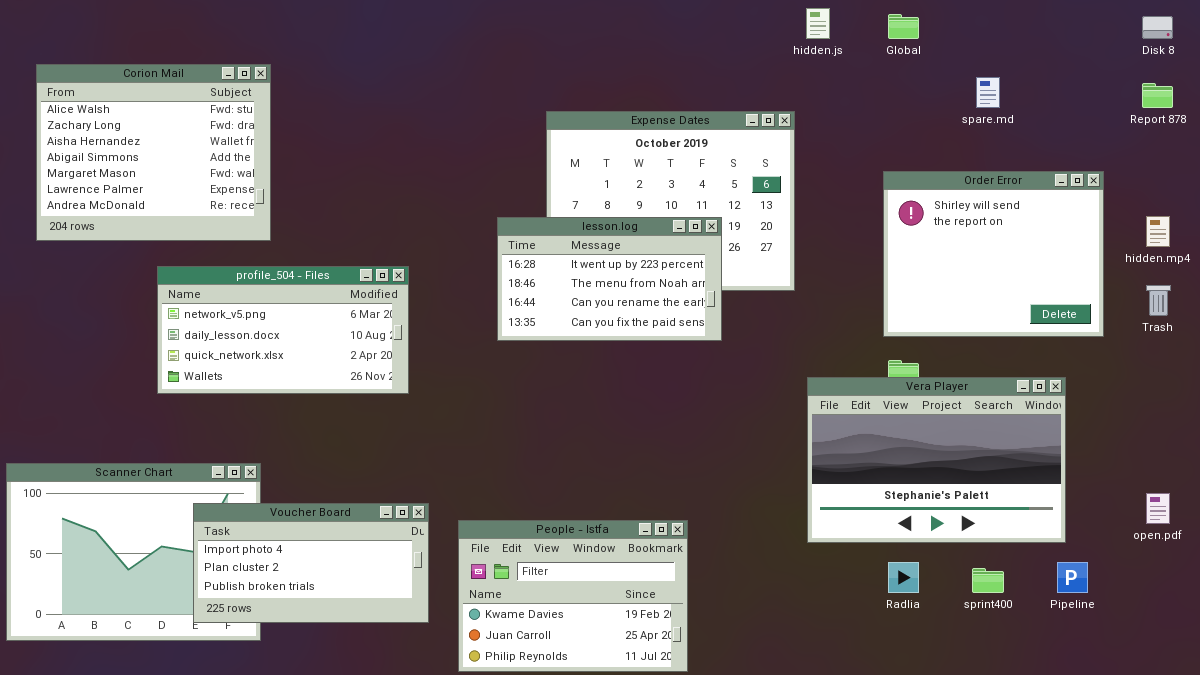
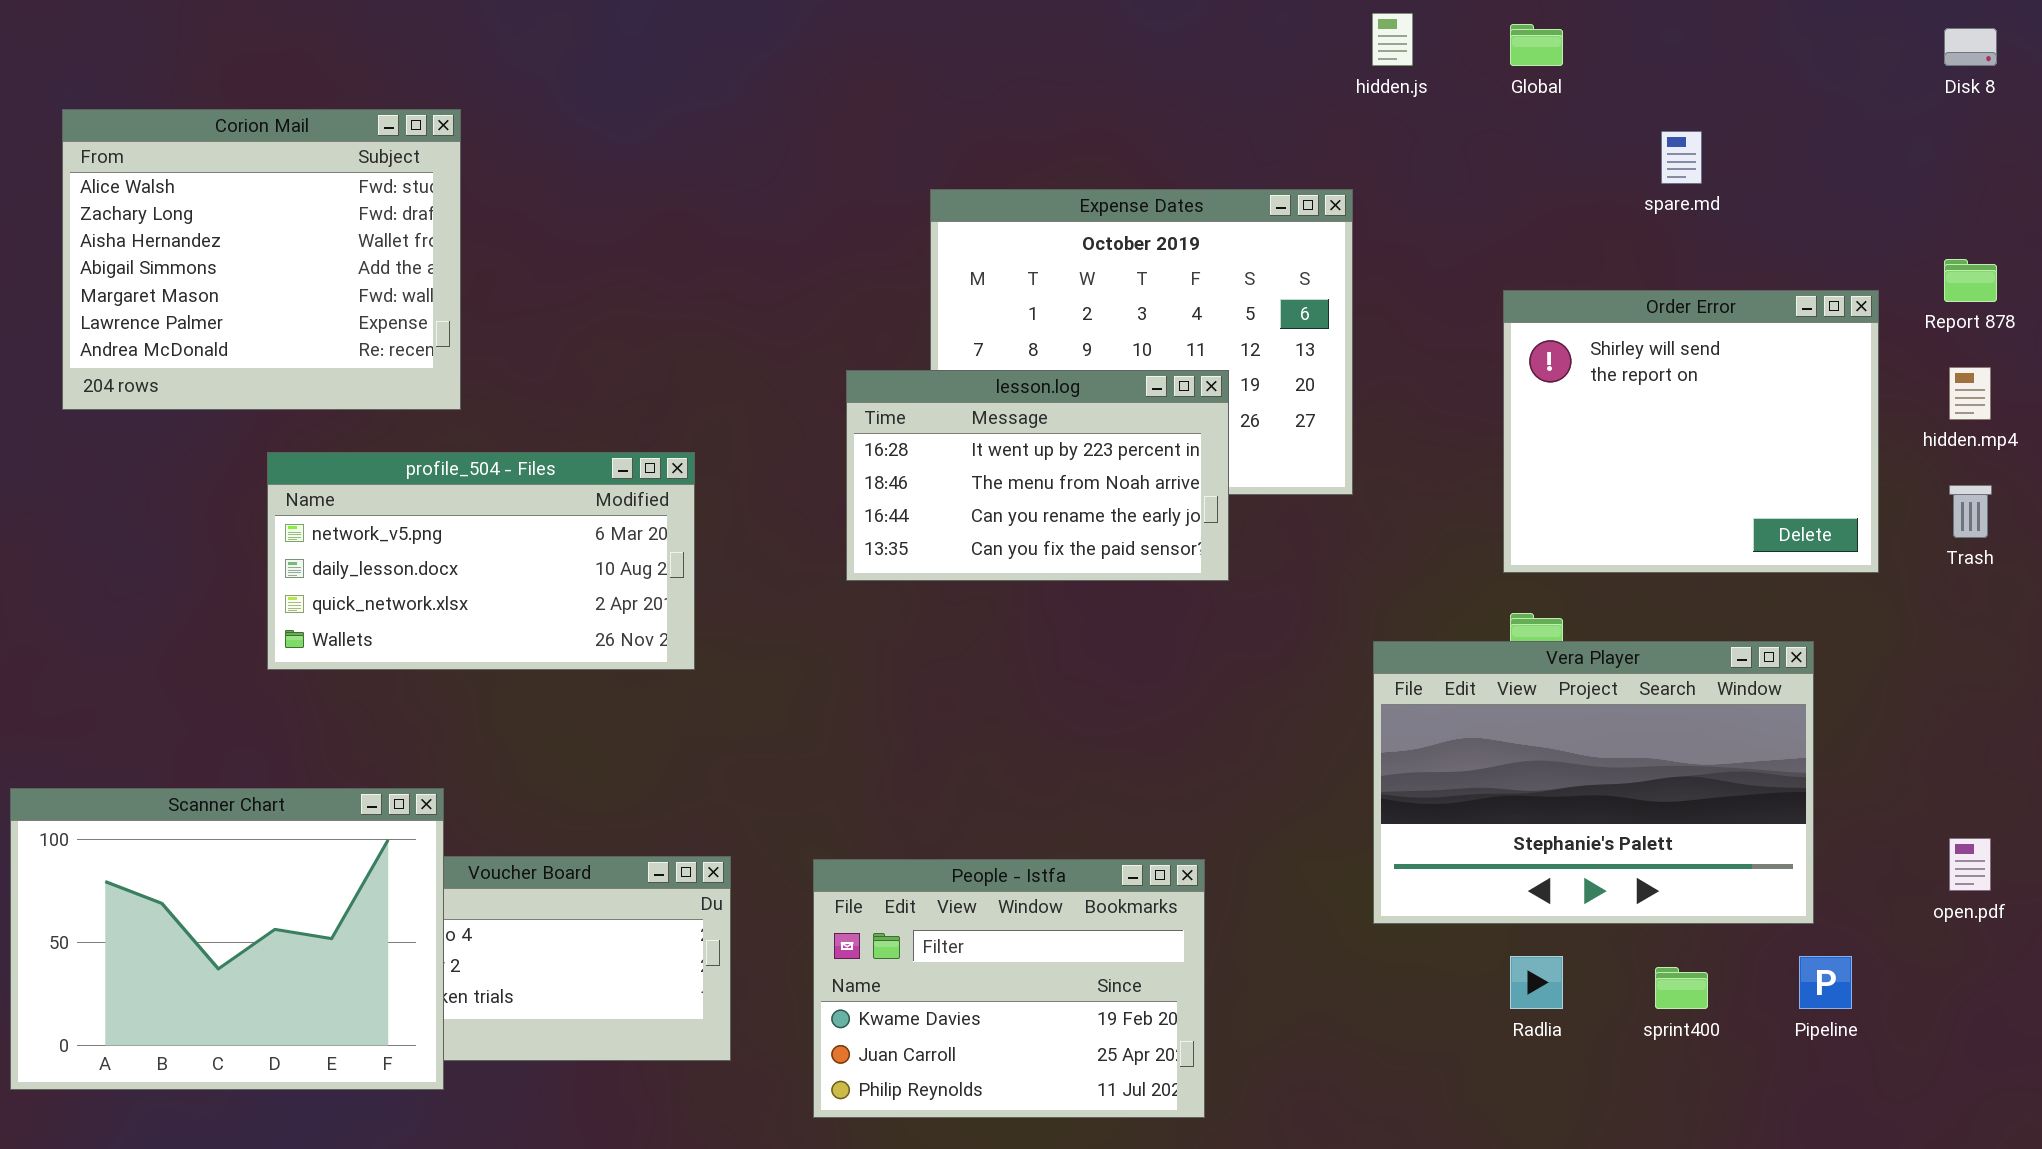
Report 878: [1142,83,1173,108] -> [1944,259,1997,302], moved
Scanner Chart: [6,463,261,641] -> [10,788,444,1090], raised
People - Istfa: [458,520,688,672] -> [813,859,1205,1118], moved

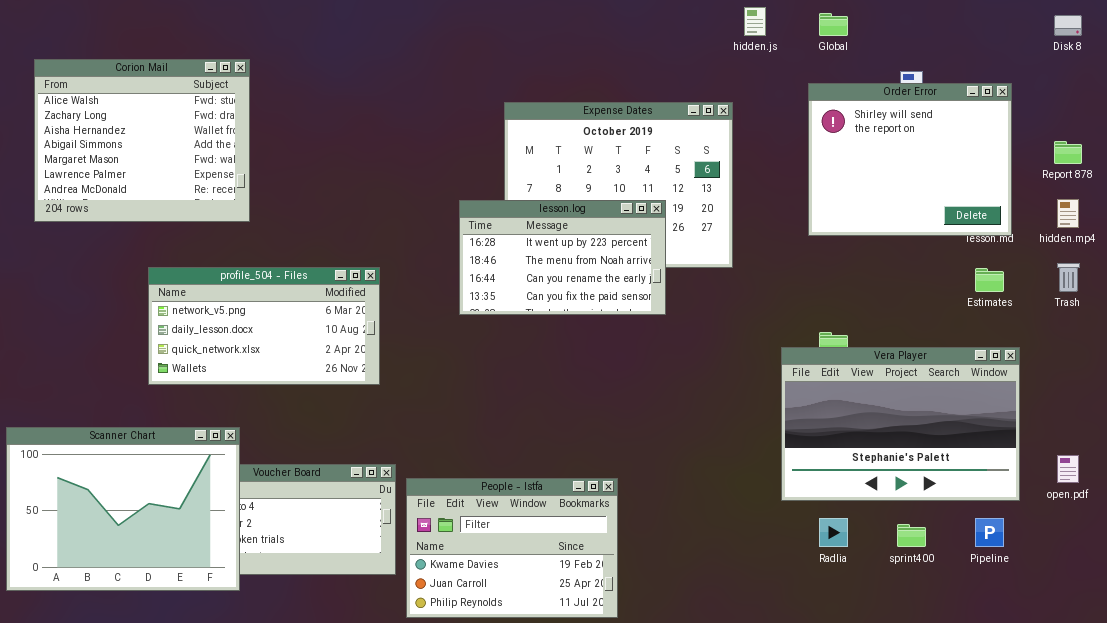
Order Error: [1503,290,1879,573] -> [808,83,1012,236], moved
profile_504 - Files: [267,452,695,670] -> [148,267,380,385], moved
Vera Player: [1373,641,1814,924] -> [781,347,1020,501], moved
People - Istfa: [813,859,1205,1118] -> [406,478,618,618], moved

